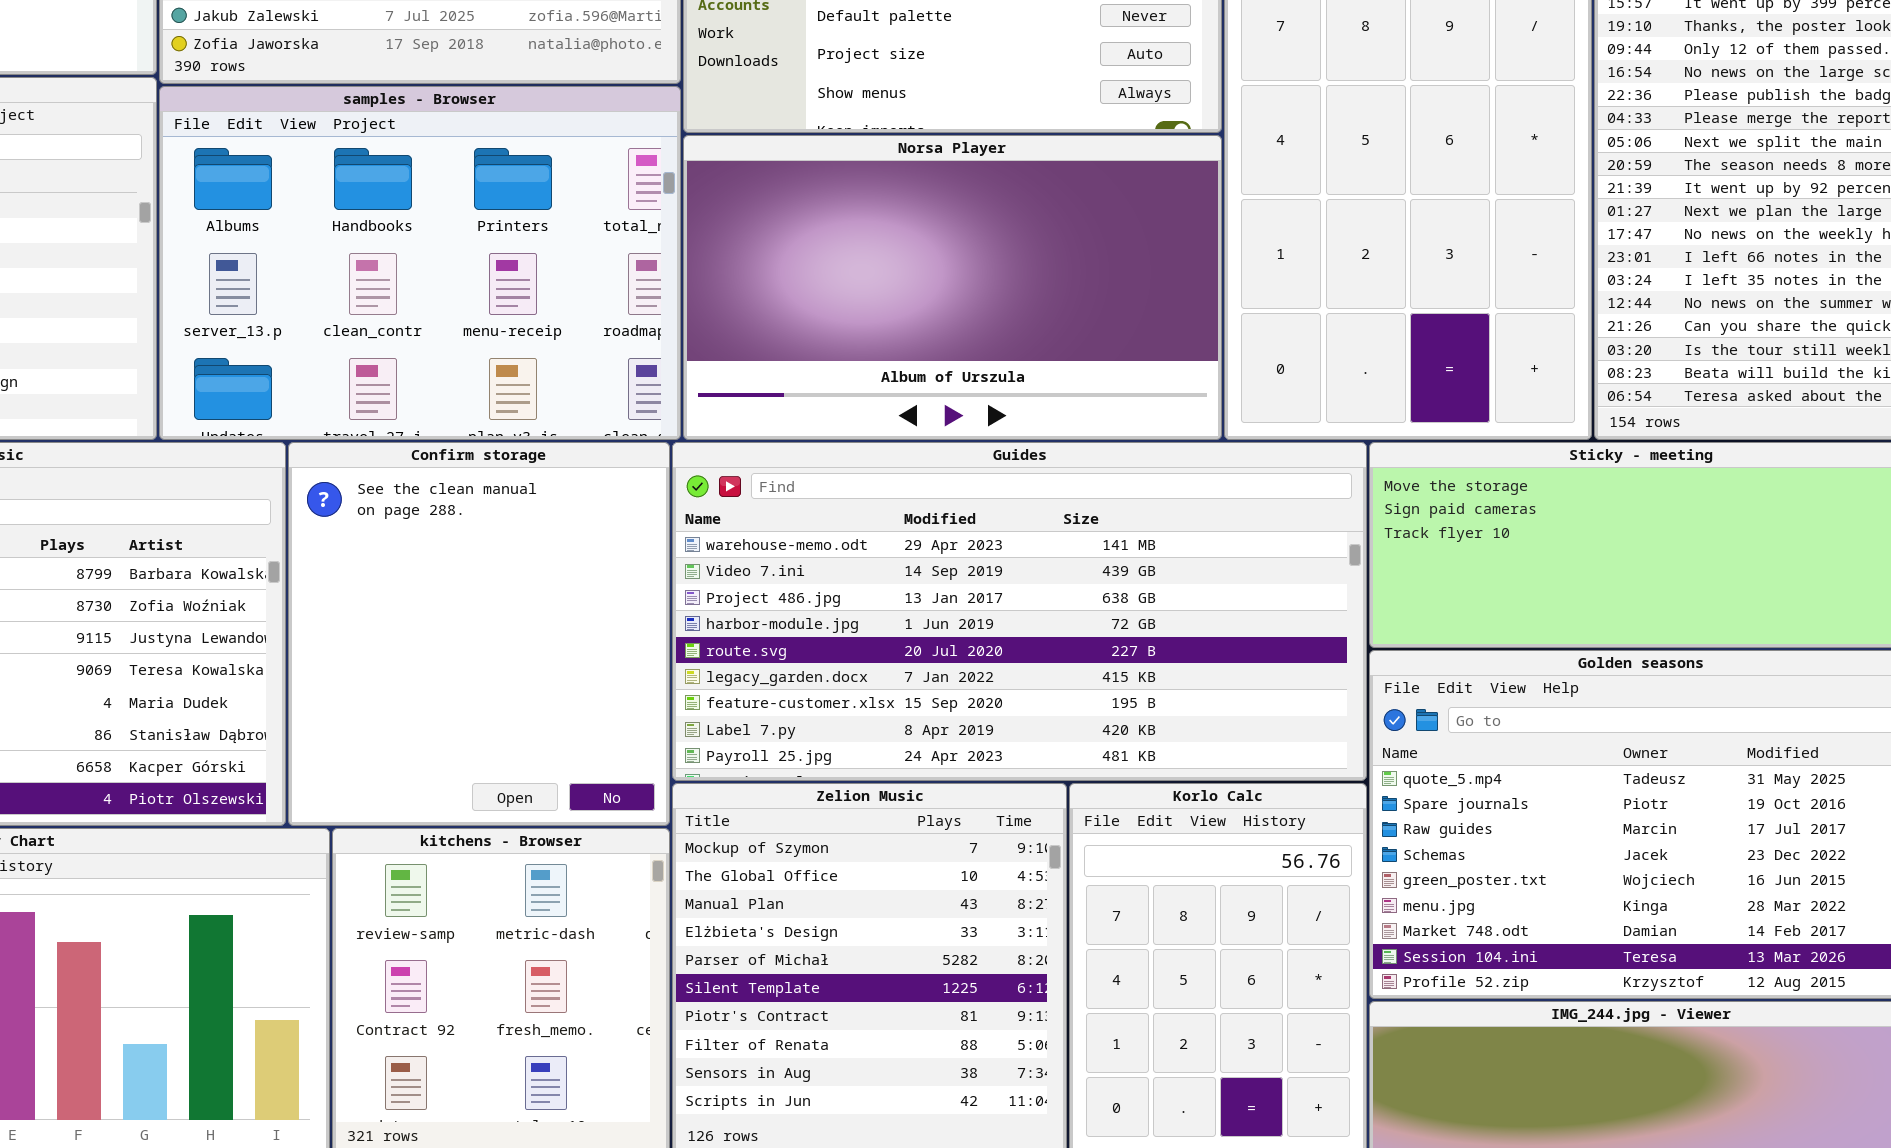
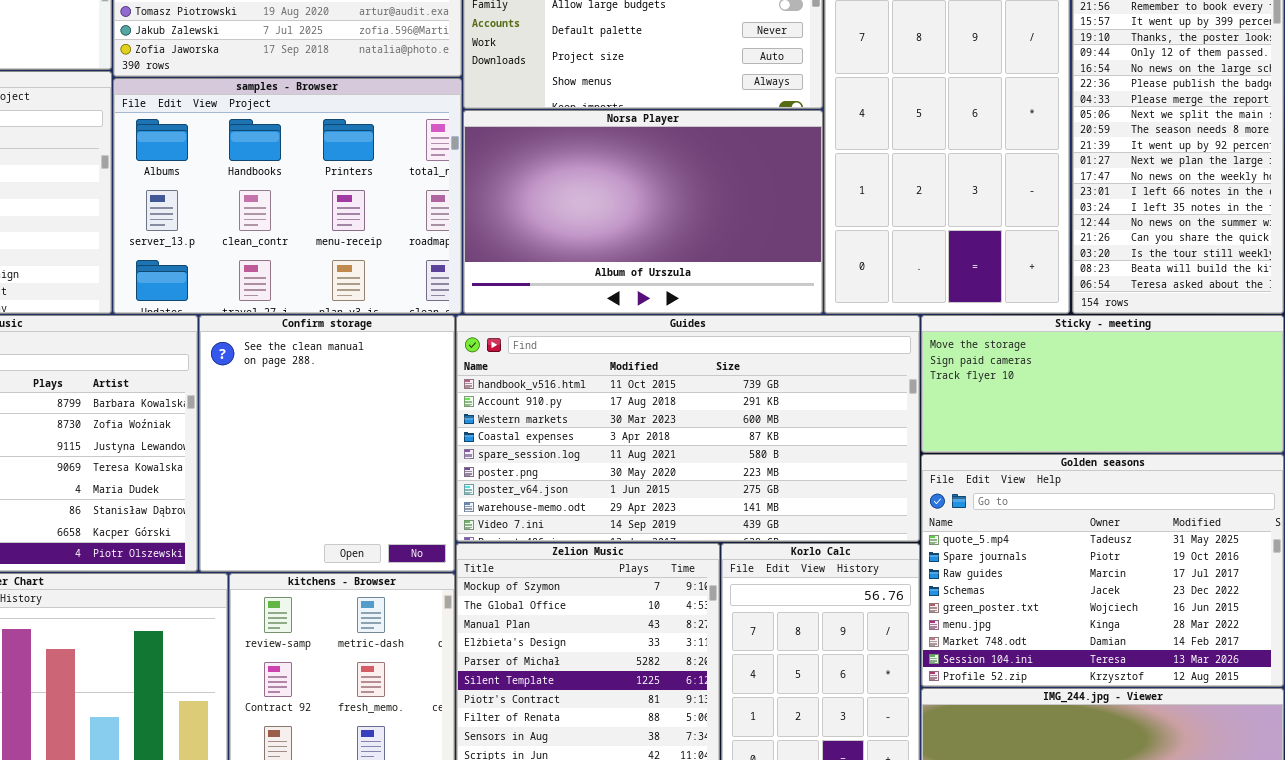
Guides: [672,442,1367,781] -> [456,315,920,542], scrolled up 7 rows

